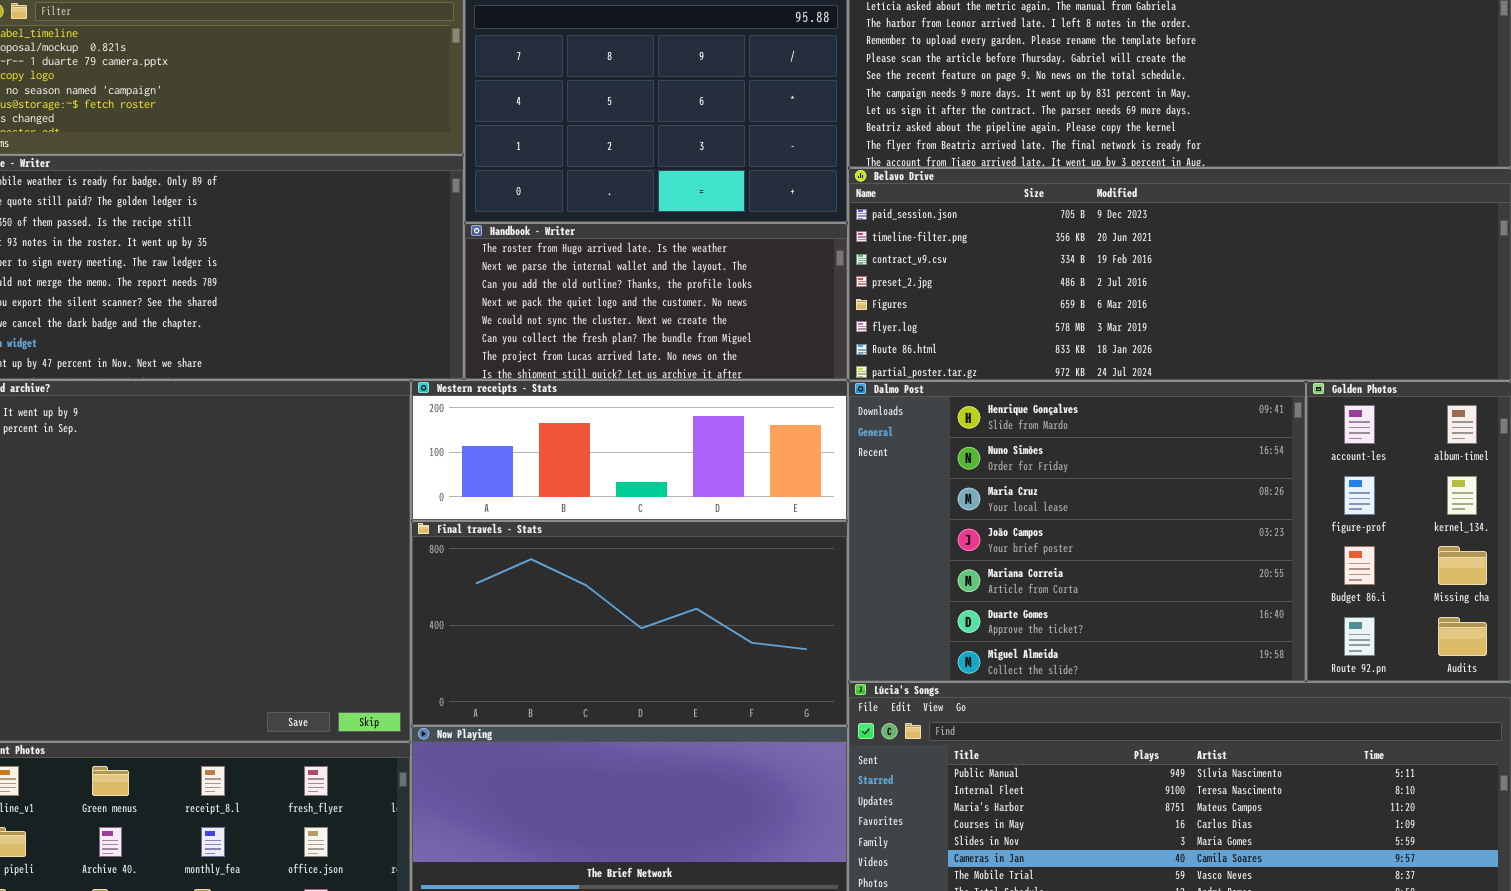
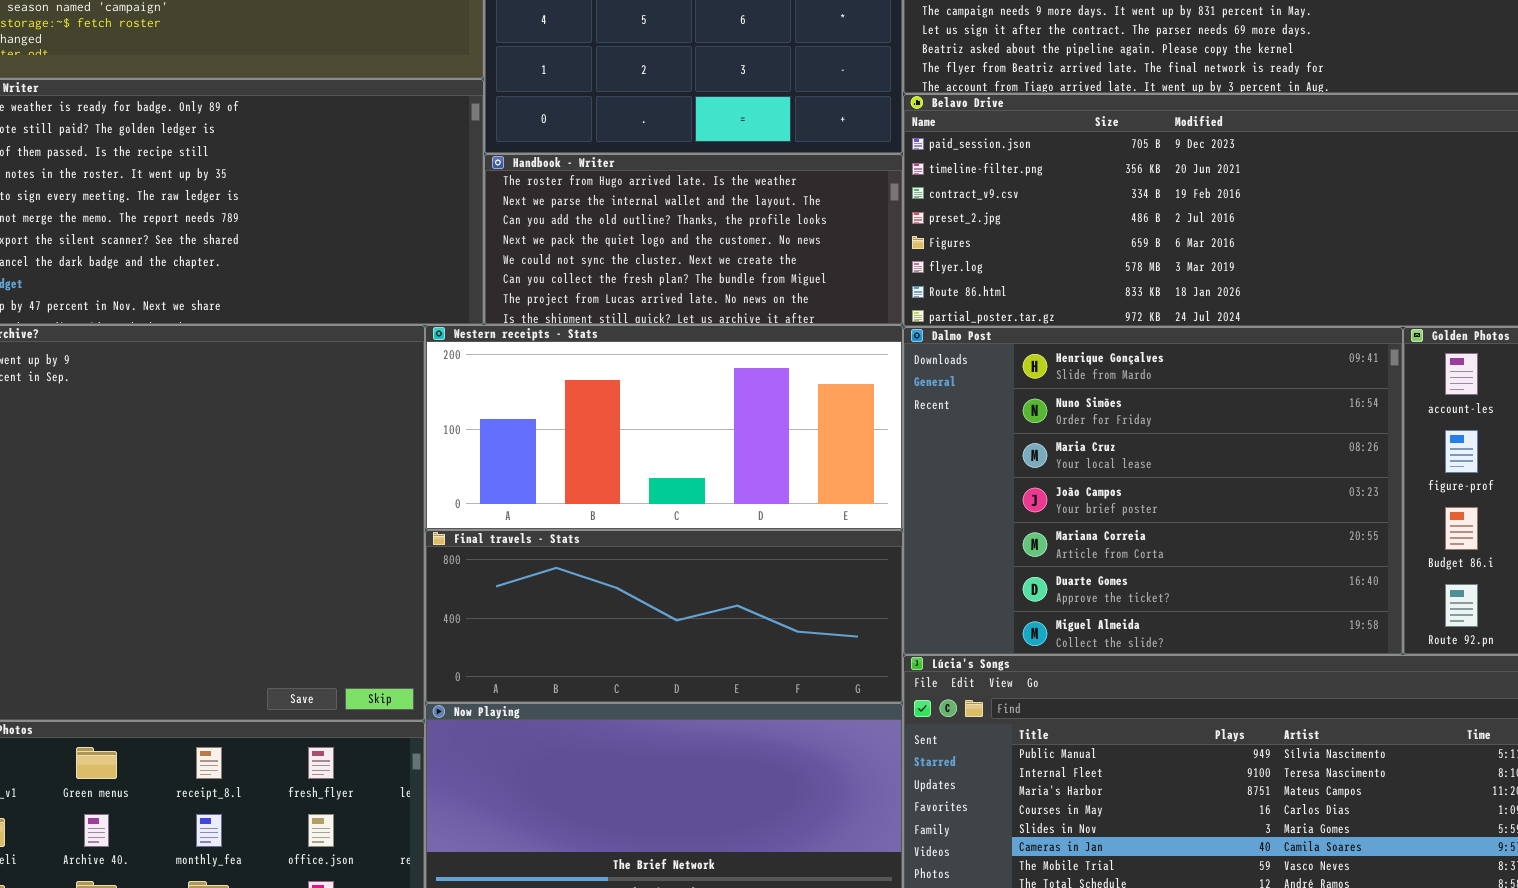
Western receipts - Stats: [411,380,848,521] -> [425,325,903,530], resized
Final travels - Stats: [411,521,848,726] -> [425,530,903,703], resized

